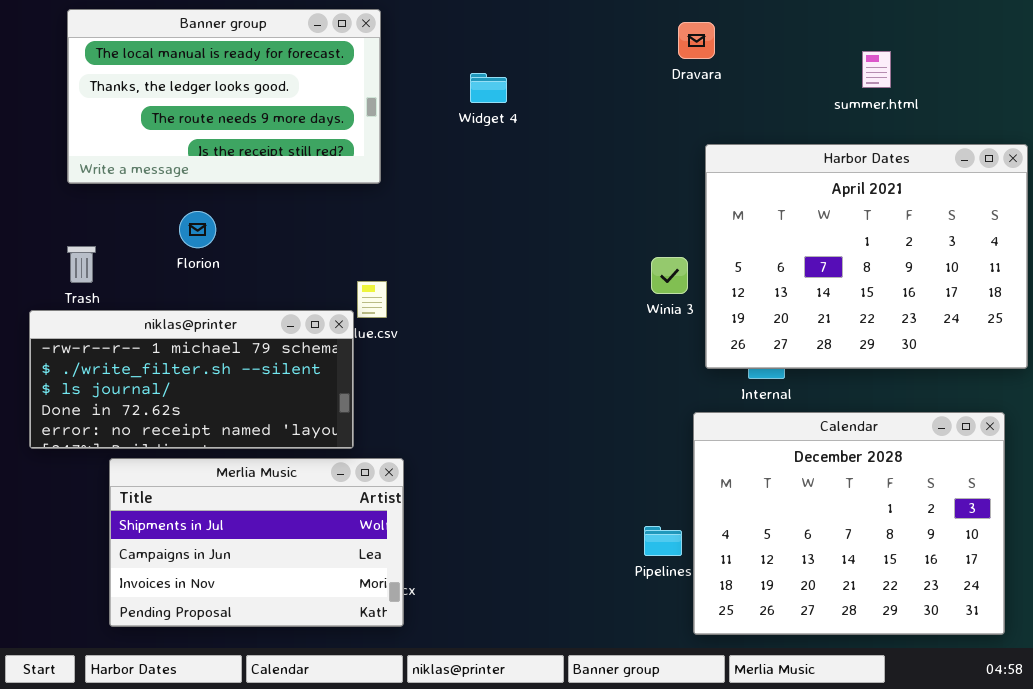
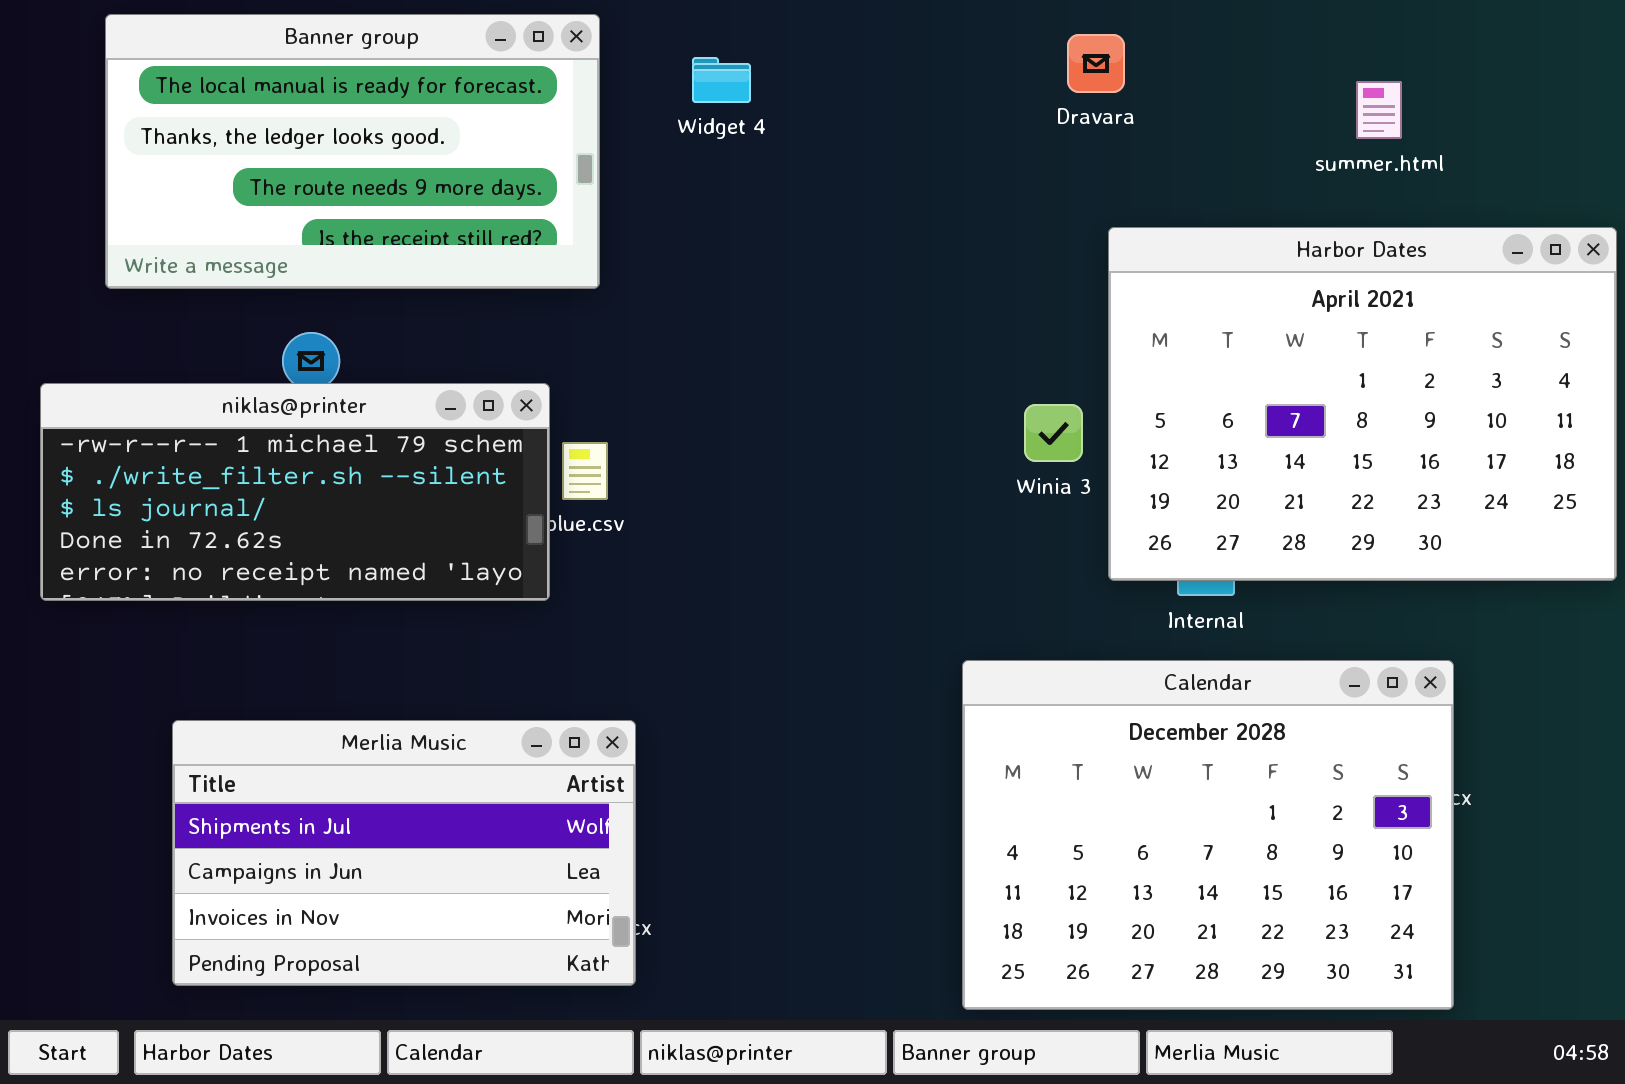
Widget 4: [470,73,507,103] -> [692,57,751,103], moved
niklas@printer: [29,310,354,449] -> [40,383,550,601], moved
Calendar: [693,412,1005,635] -> [962,660,1454,1010], moved

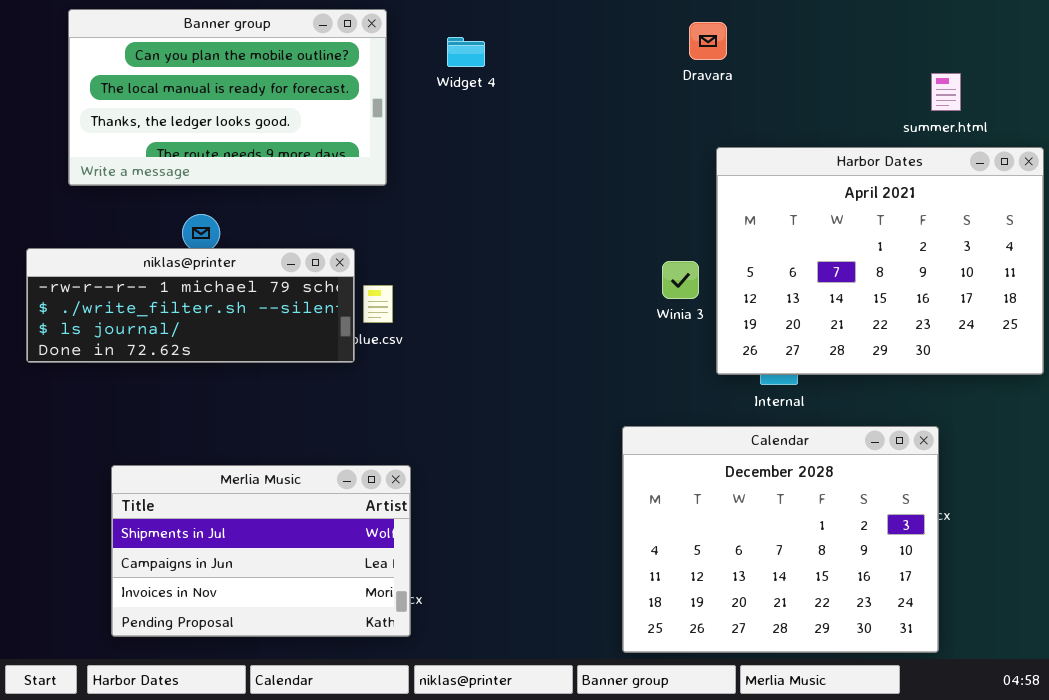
Banner group: [105,14,600,289] -> [68,9,387,186], scrolled up 1 row
summer.html: [1356,81,1402,139] -> [931,73,961,111], moved
niklas@printer: [40,383,550,601] -> [26,248,355,363], resized

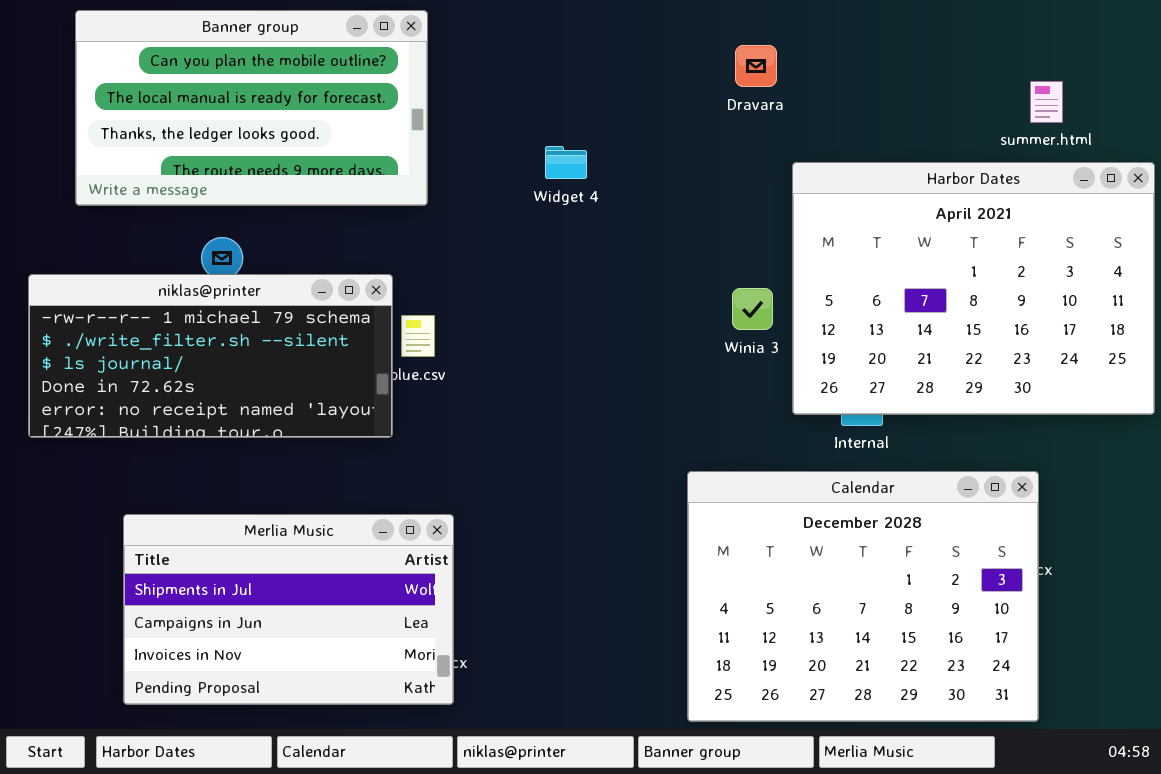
Dravara: [689,22,727,60] -> [735,45,777,87], moved
Widget 4: [447,37,485,67] -> [545,146,587,179], moved
niklas@printer: [26,248,355,363] -> [28,274,393,438], resized

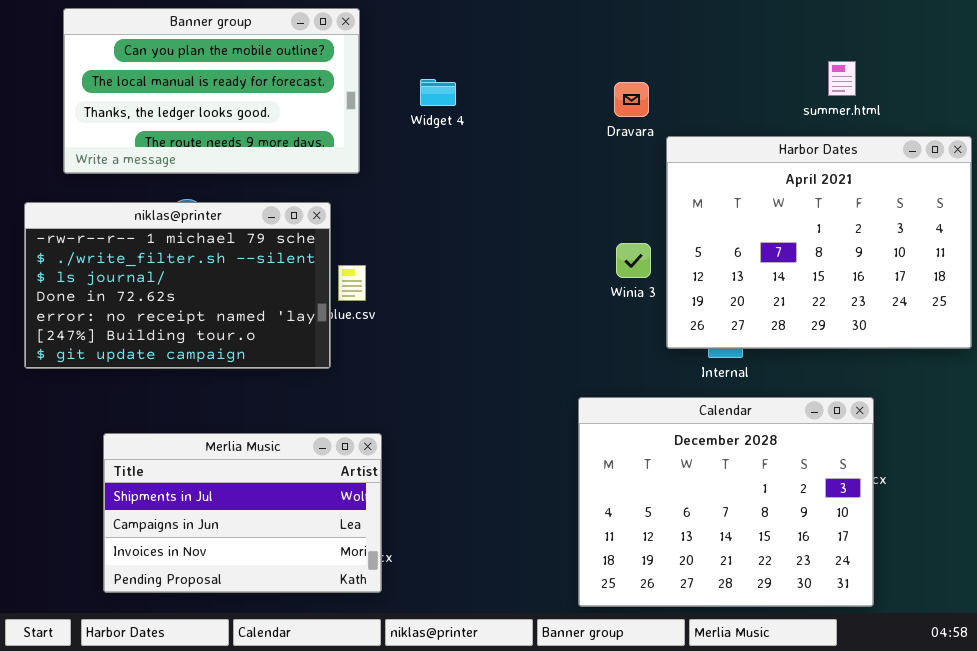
Dravara: [735,45,777,87] -> [614,82,649,117], moved
summer.html: [1030,81,1063,123] -> [828,61,856,96], moved
Widget 4: [545,146,587,179] -> [420,79,456,106], moved
niklas@printer: [28,274,393,438] -> [24,202,331,369], resized

